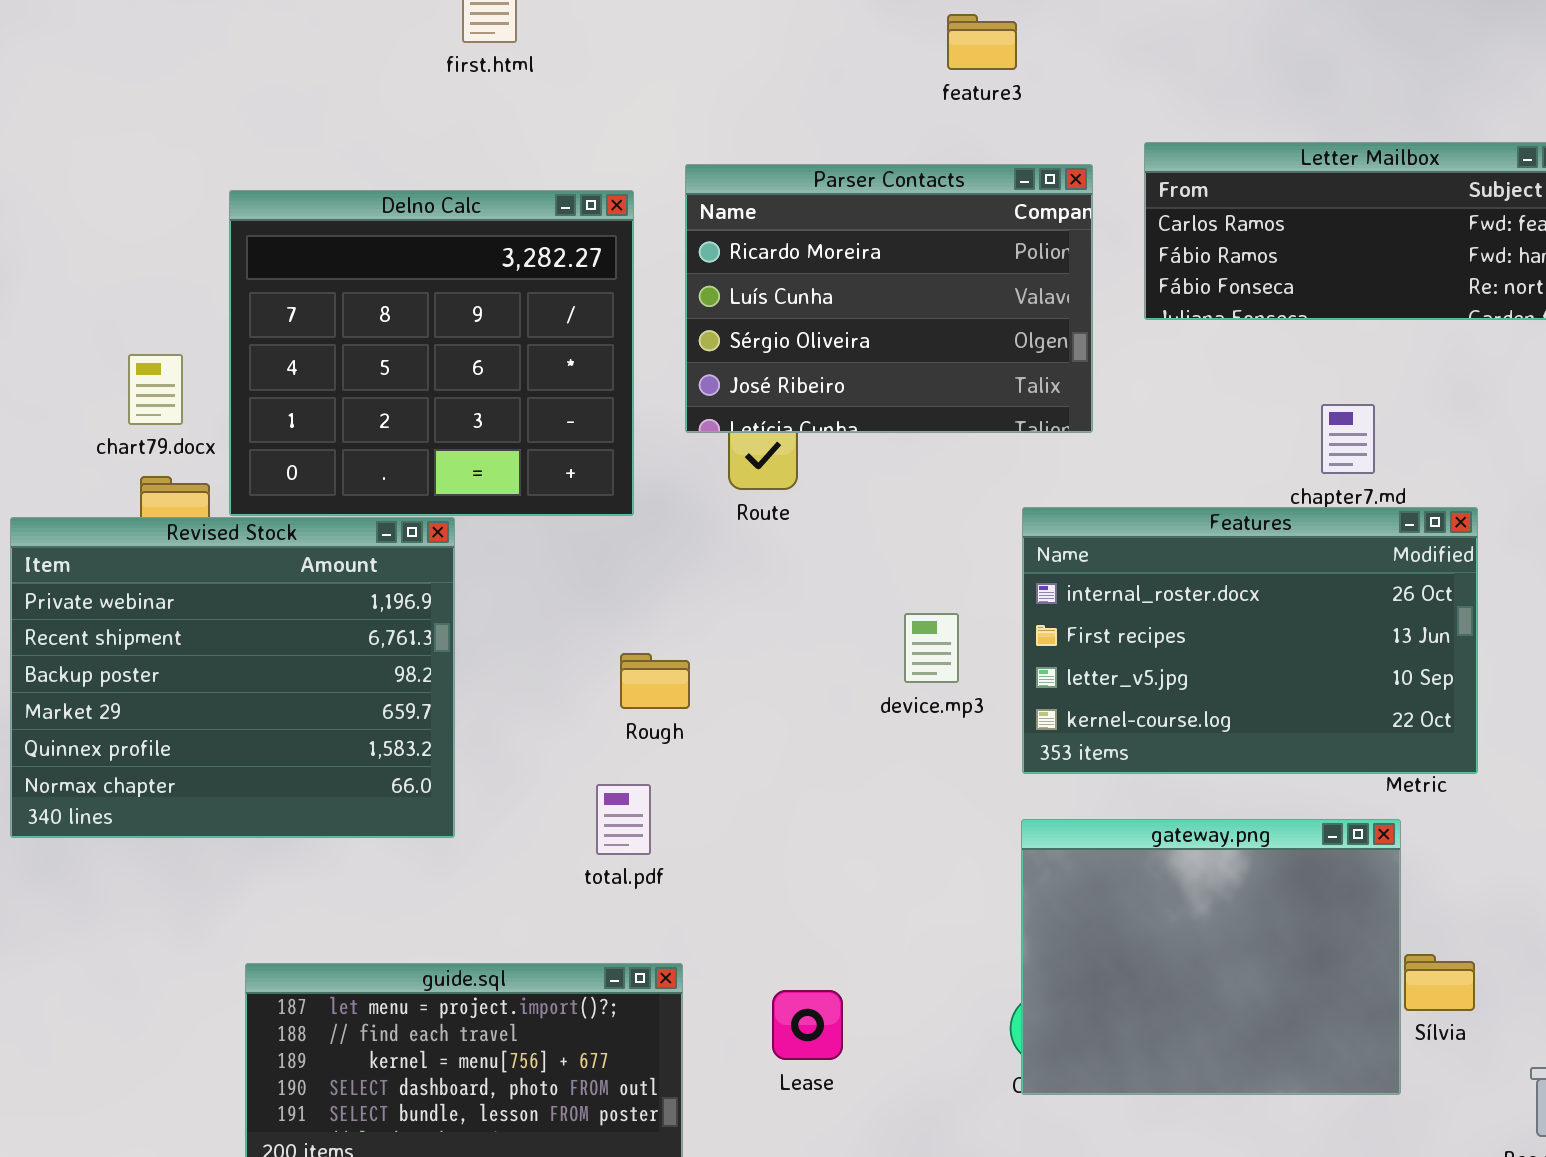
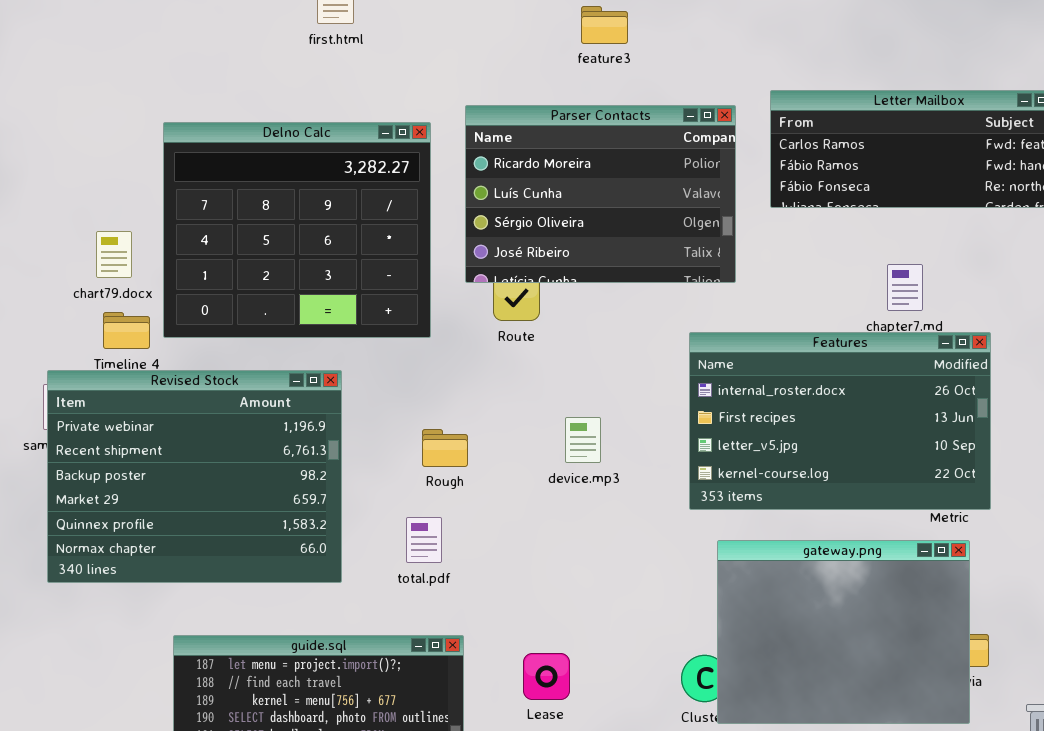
feature3: [947,14,1017,70] -> [581,6,628,44], moved
Revised Stock: [10,517,455,838] -> [47,370,342,583], moved
device.mp3: [904,613,959,683] -> [565,417,601,463], moved
gateway.png: [1021,819,1401,1095] -> [717,540,970,724], moved

